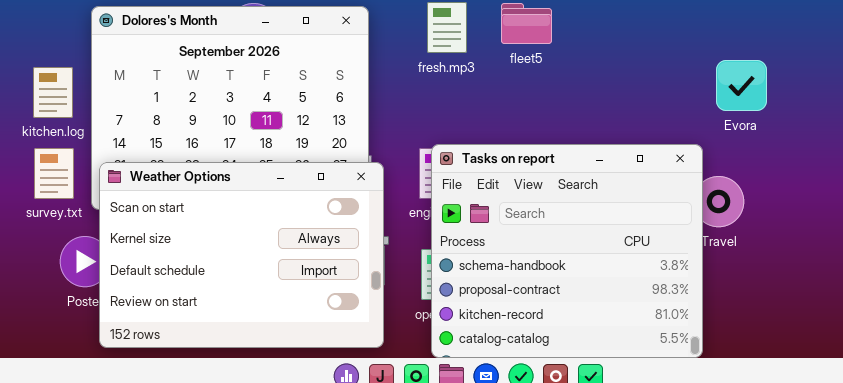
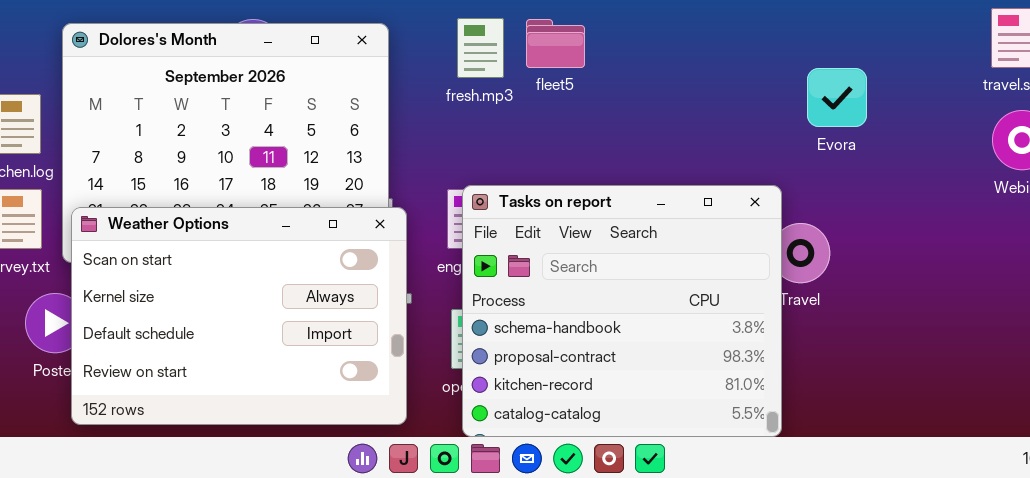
fleet5: [501,3,552,44] -> [526,19,585,68], moved
Evora: [716,60,767,111] -> [807,68,867,127], moved

